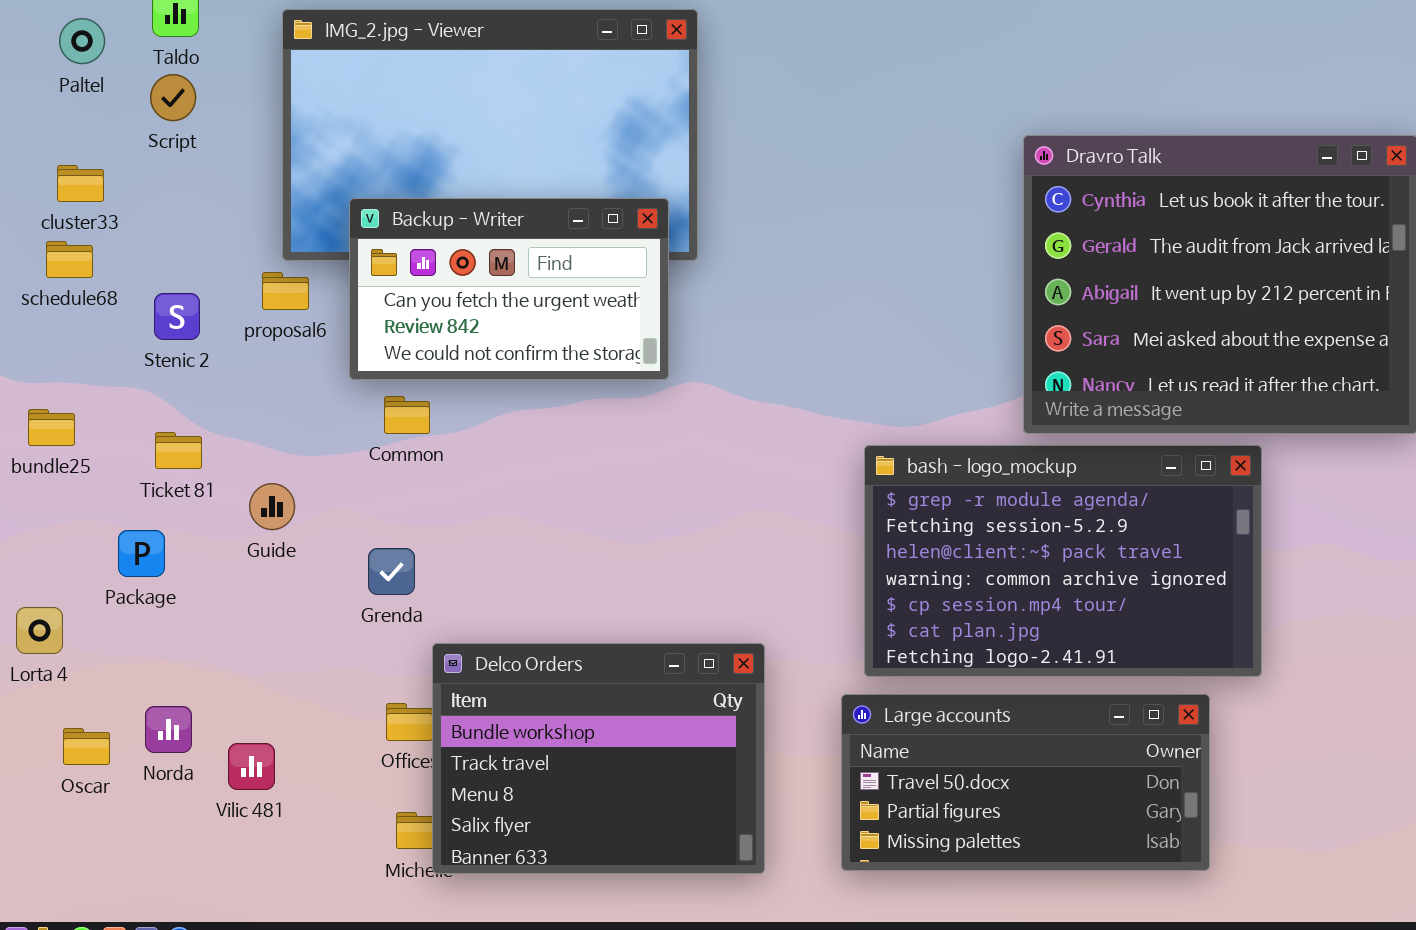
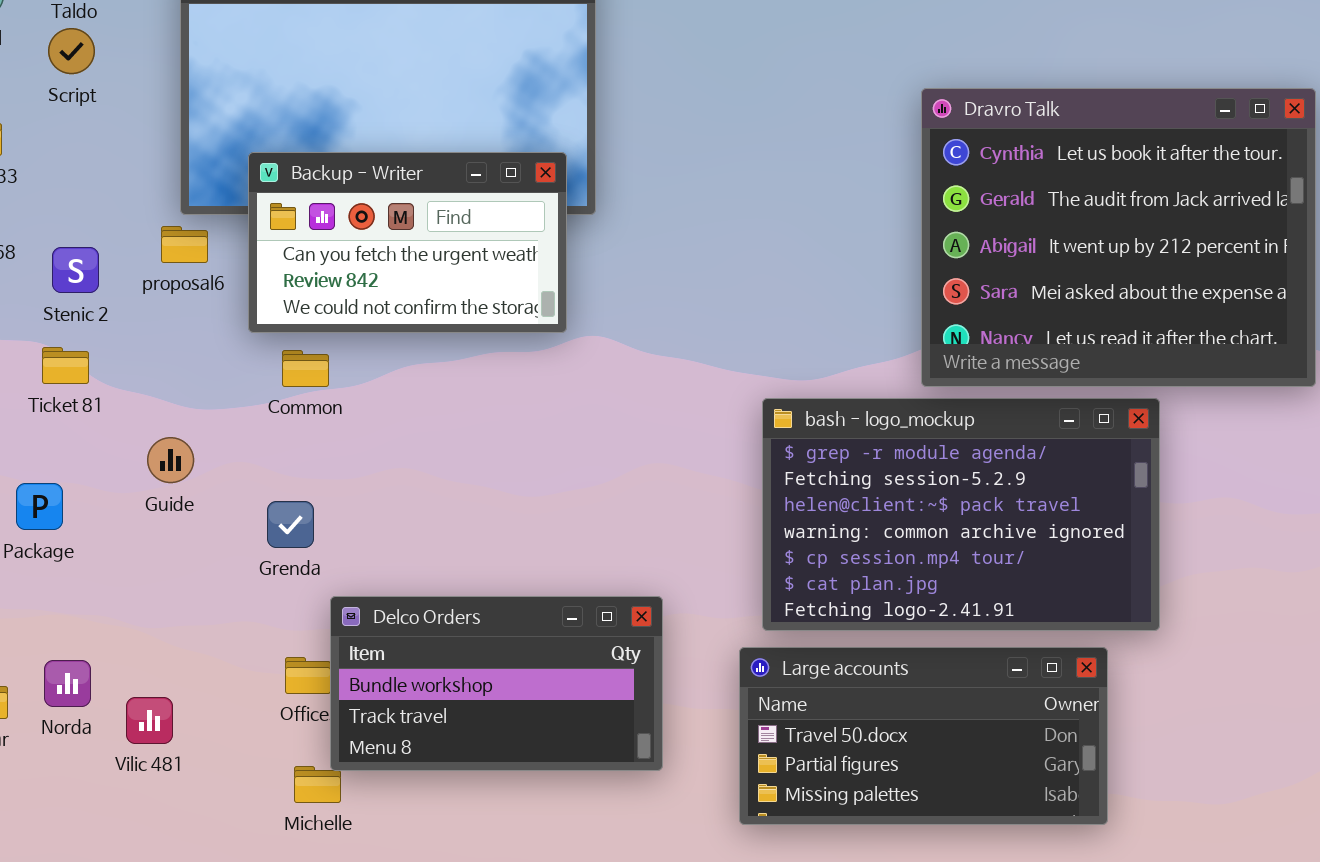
Ticket 81: [155,432,202,469] -> [42,347,89,384], moved
Delco Orders: [432,643,765,874] -> [330,596,663,771], resized

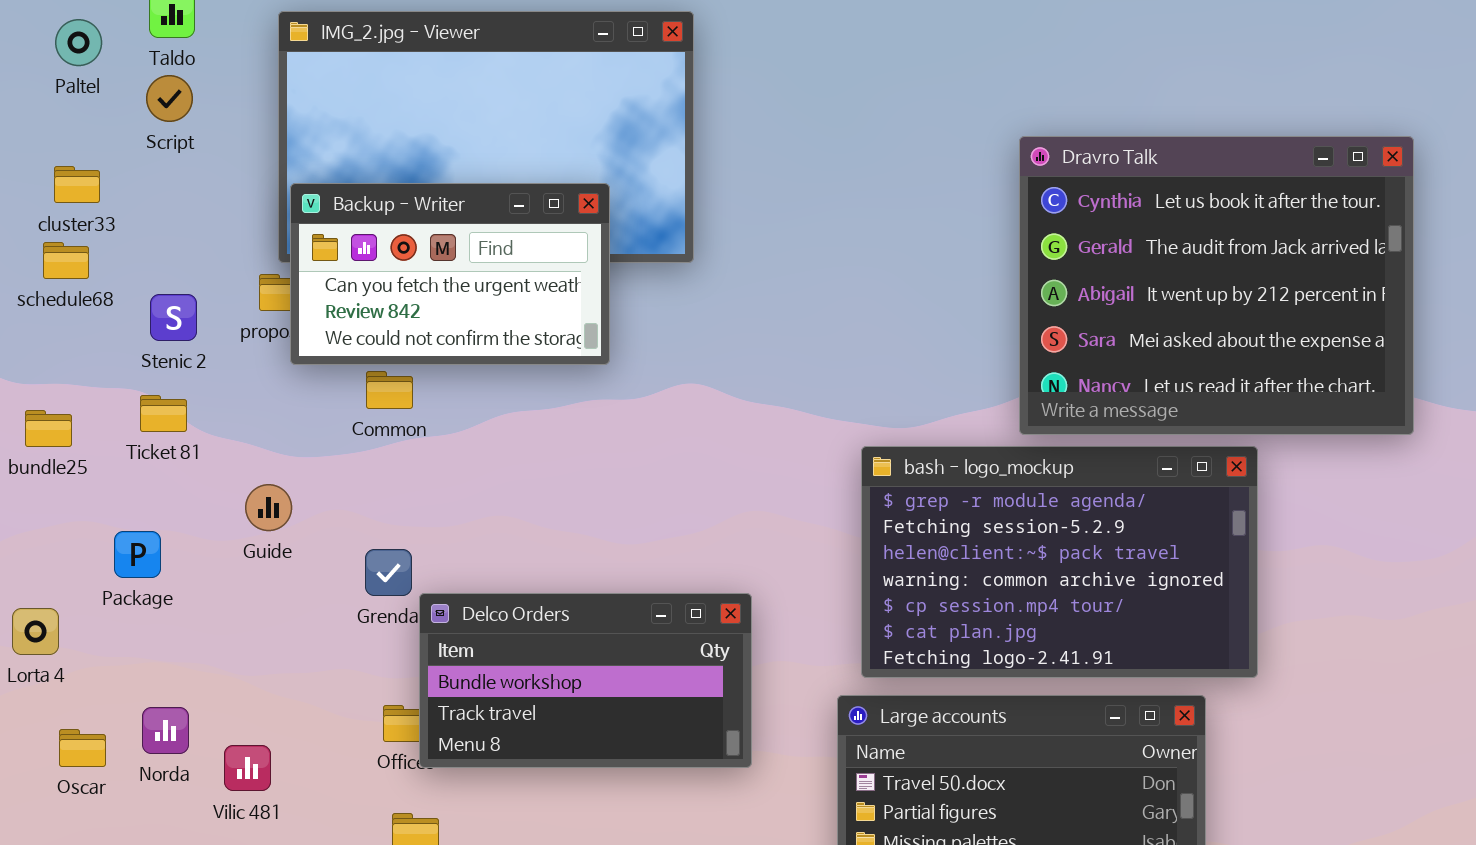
Backup - Writer: [248,152,567,333] -> [290,183,610,365], moved
Common: [282,350,329,387] -> [366,371,413,409], moved
Delco Orders: [330,596,663,771] -> [419,593,752,768], moved

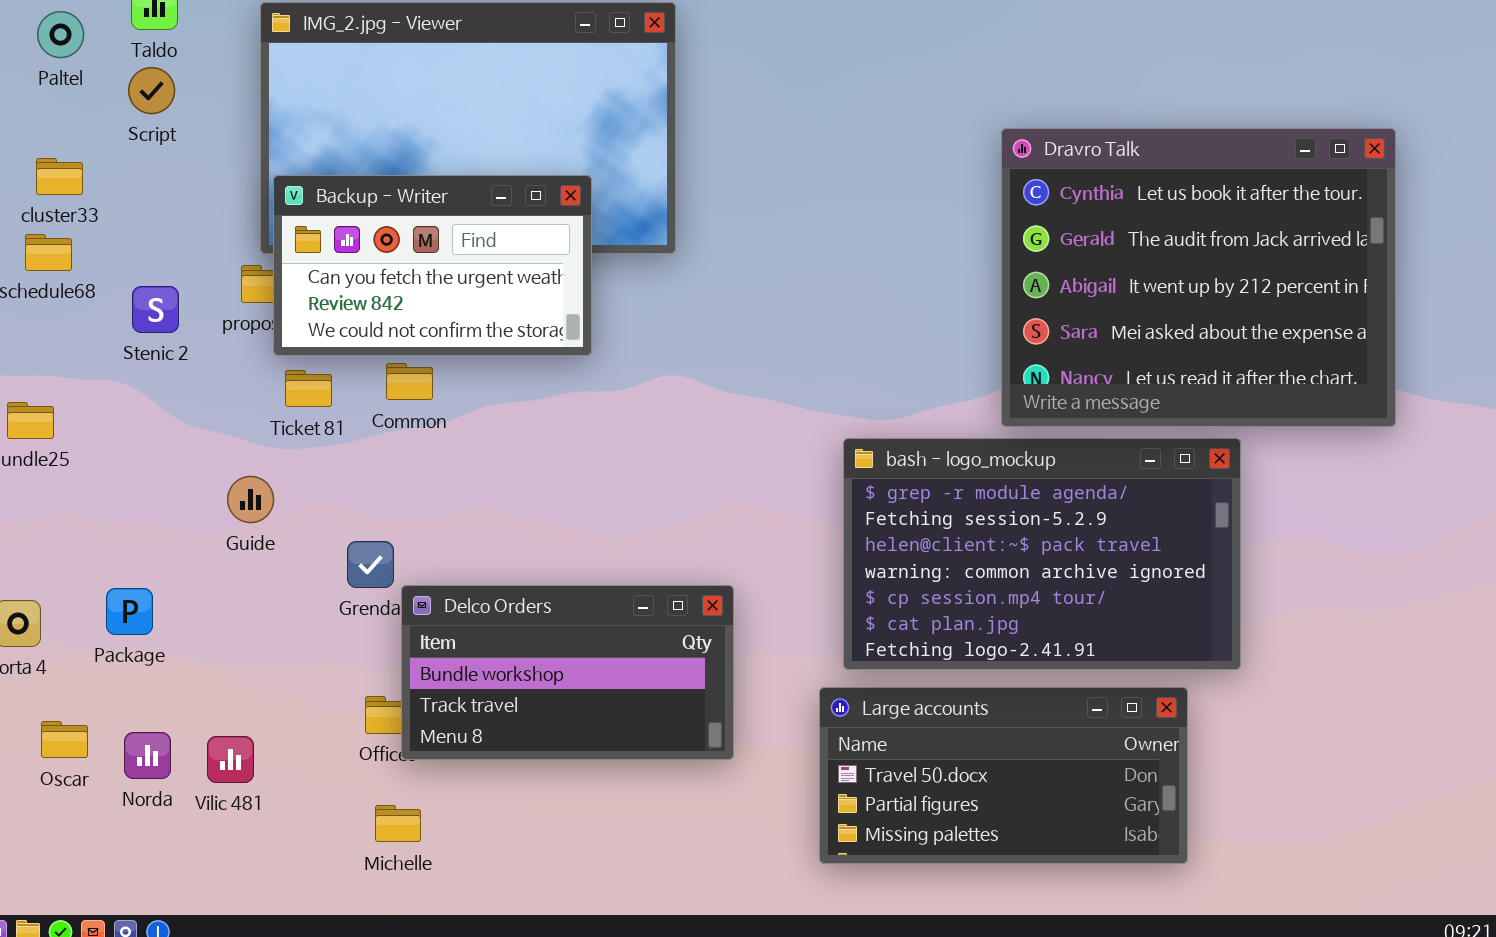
Common: [366,371,413,409] -> [386,363,433,400], moved
Ticket 81: [140,395,187,432] -> [285,370,332,407], moved
Package: [114,531,161,578] -> [106,588,153,635], moved
Norda: [142,707,189,754] -> [124,732,171,779], moved

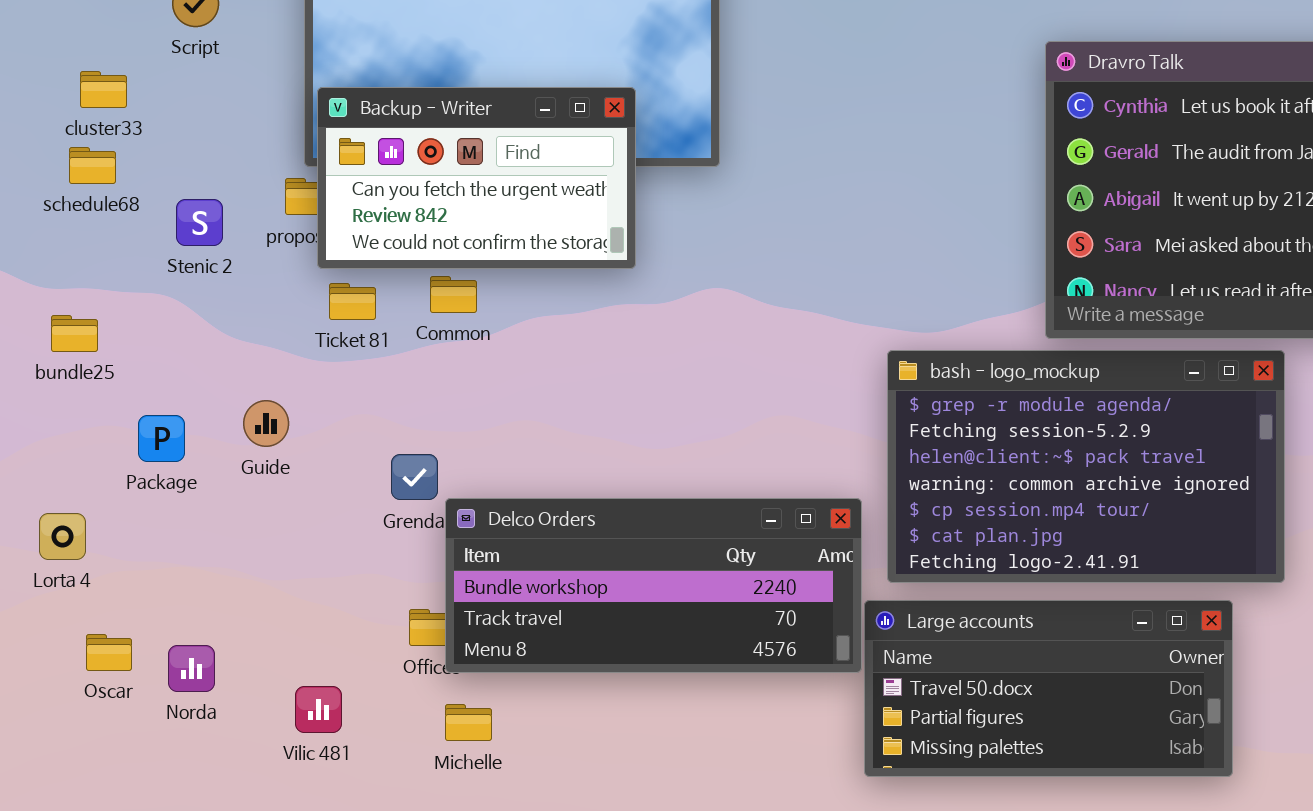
Guide: [227,476,274,523] -> [243,400,289,447], moved
Delco Orders: [401,585,734,760] -> [445,498,862,673], resized
Package: [106,588,153,635] -> [138,415,185,462], moved
Vilic 481: [207,736,254,783] -> [295,686,342,733], moved
Michelle: [375,805,421,842] -> [445,704,492,741], moved

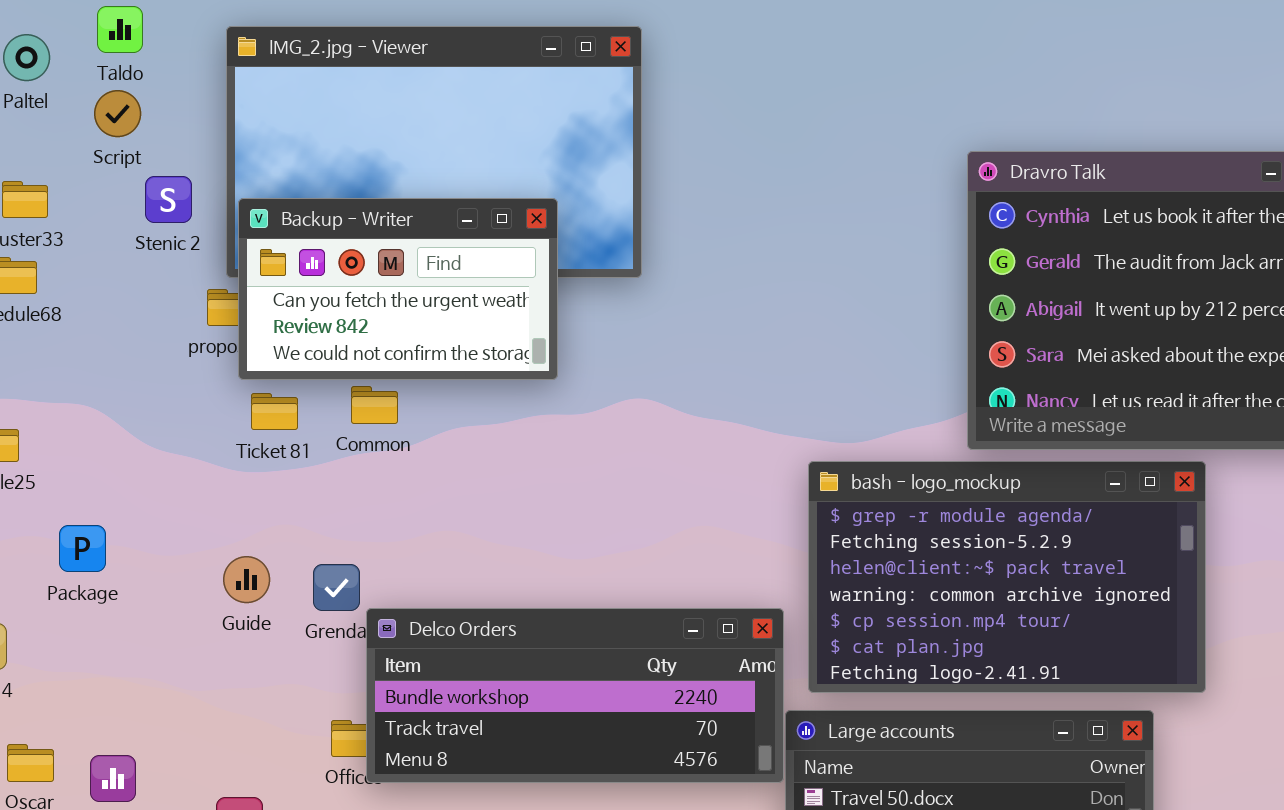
Stenic 2: [176,199,223,246] -> [145,176,192,223], moved
Guide: [243,400,289,447] -> [223,556,270,603], moved

